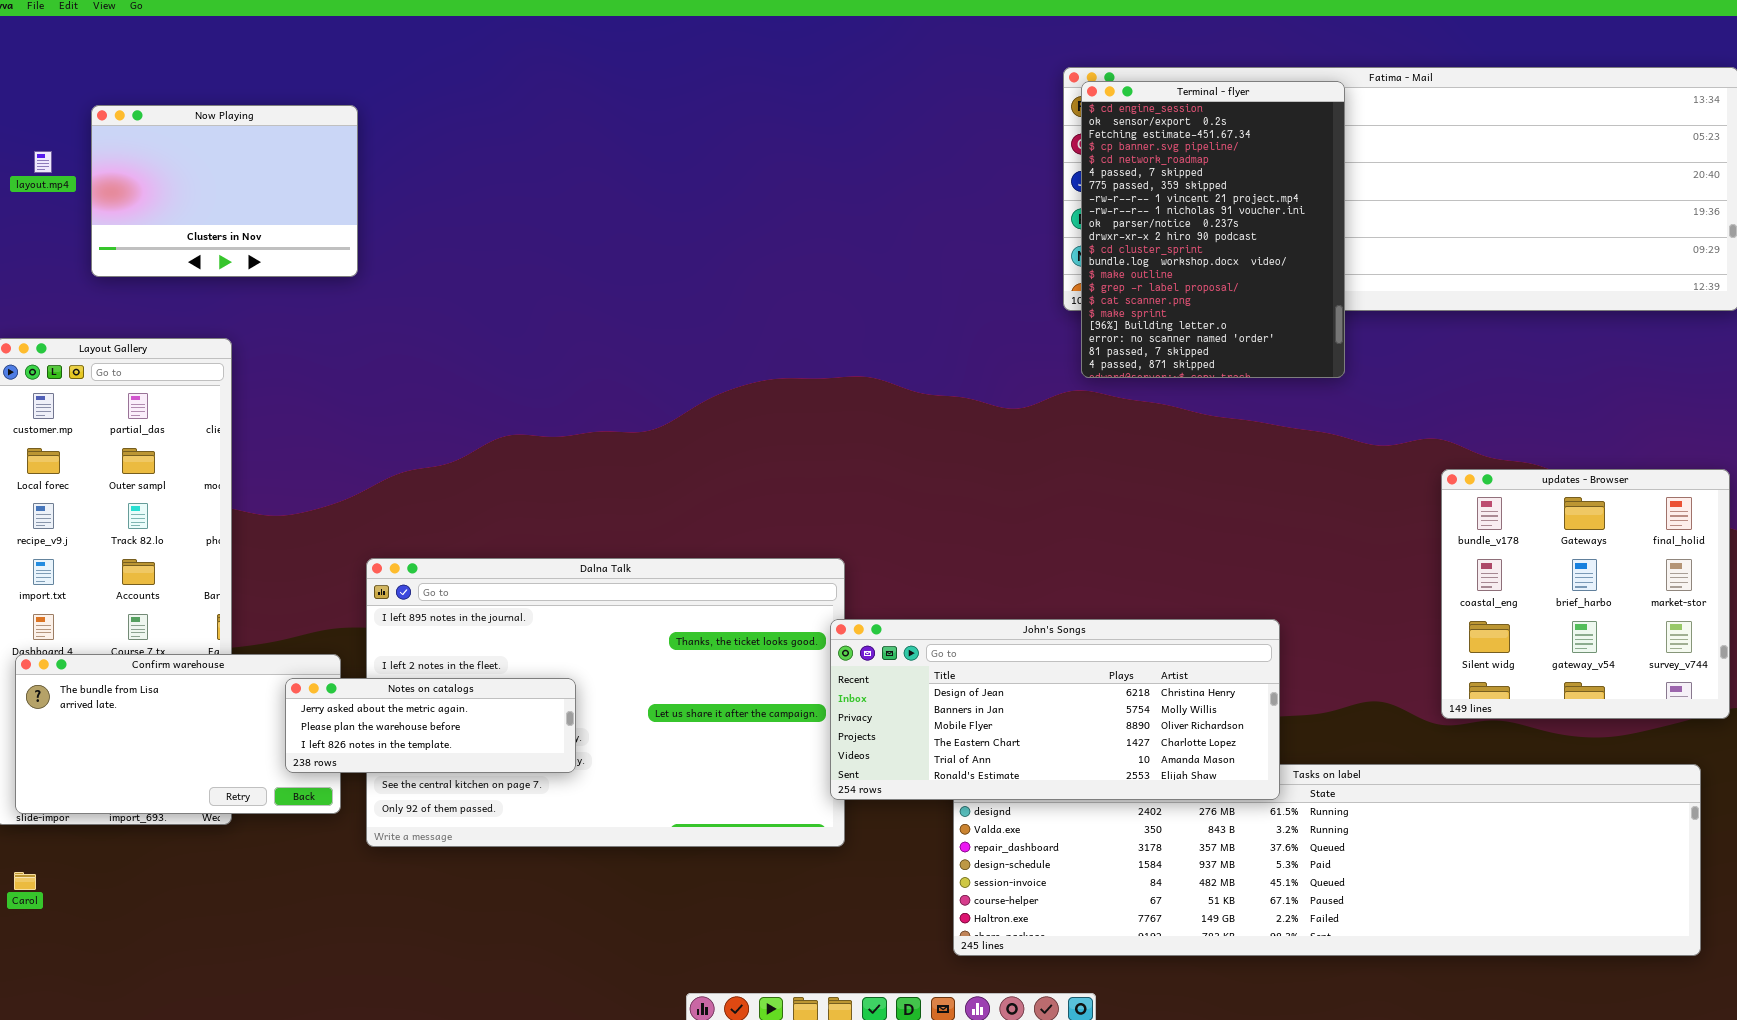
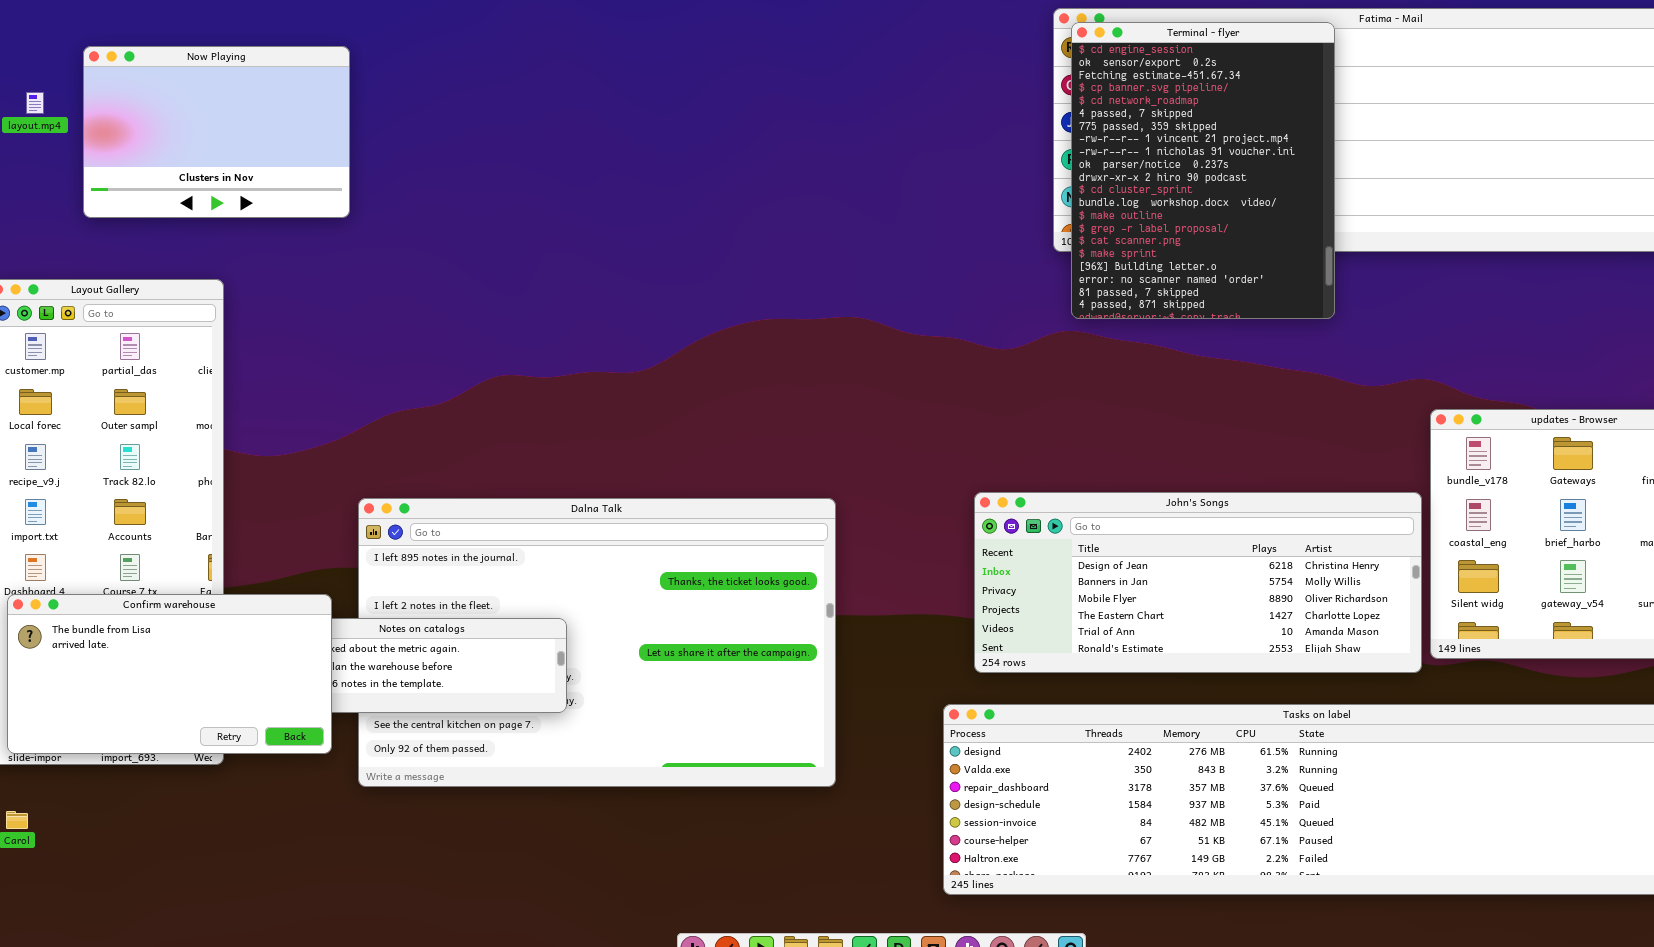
John's Songs: [830,619,1280,800] -> [974,492,1422,673], moved
Confirm warehouse: [15,654,341,814] -> [7,594,332,754], raised

